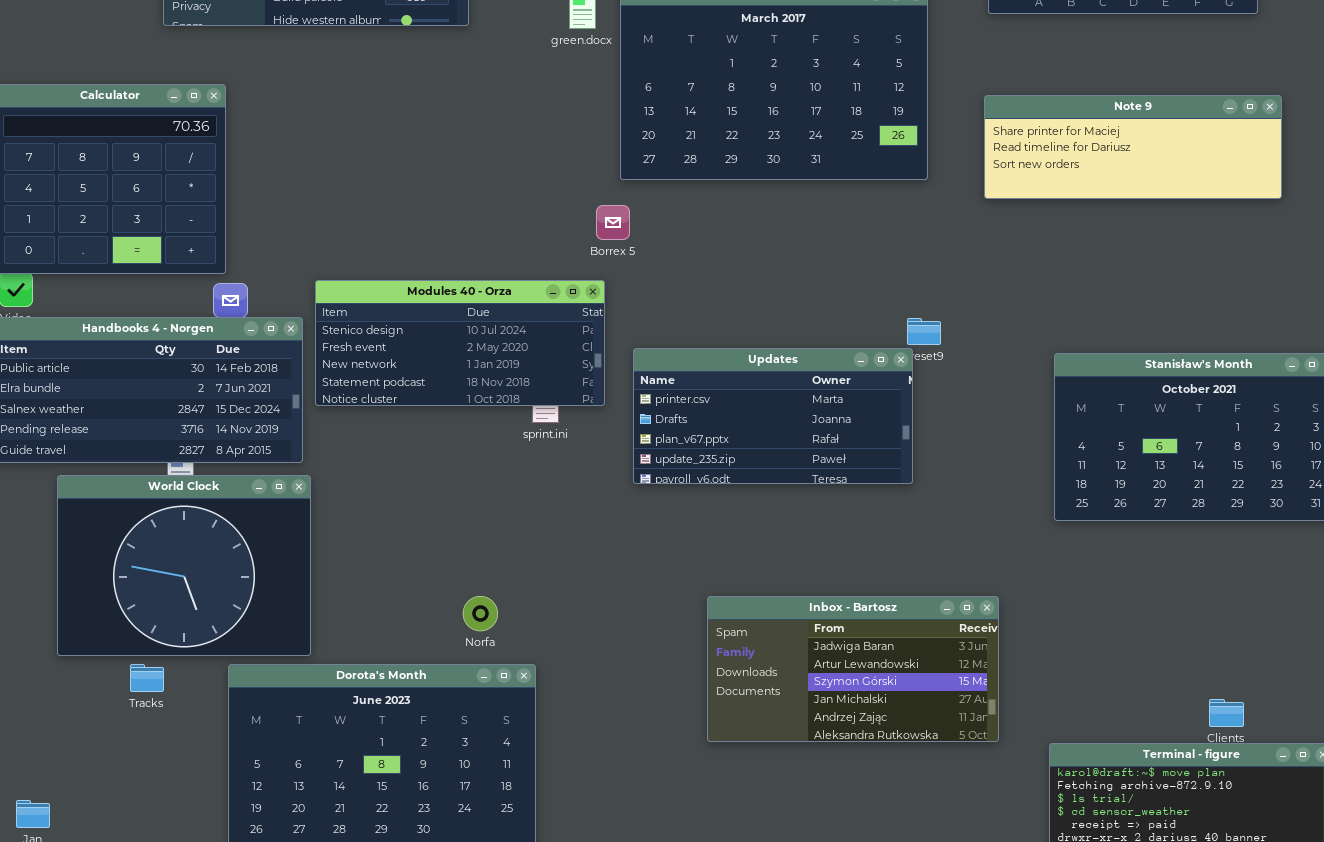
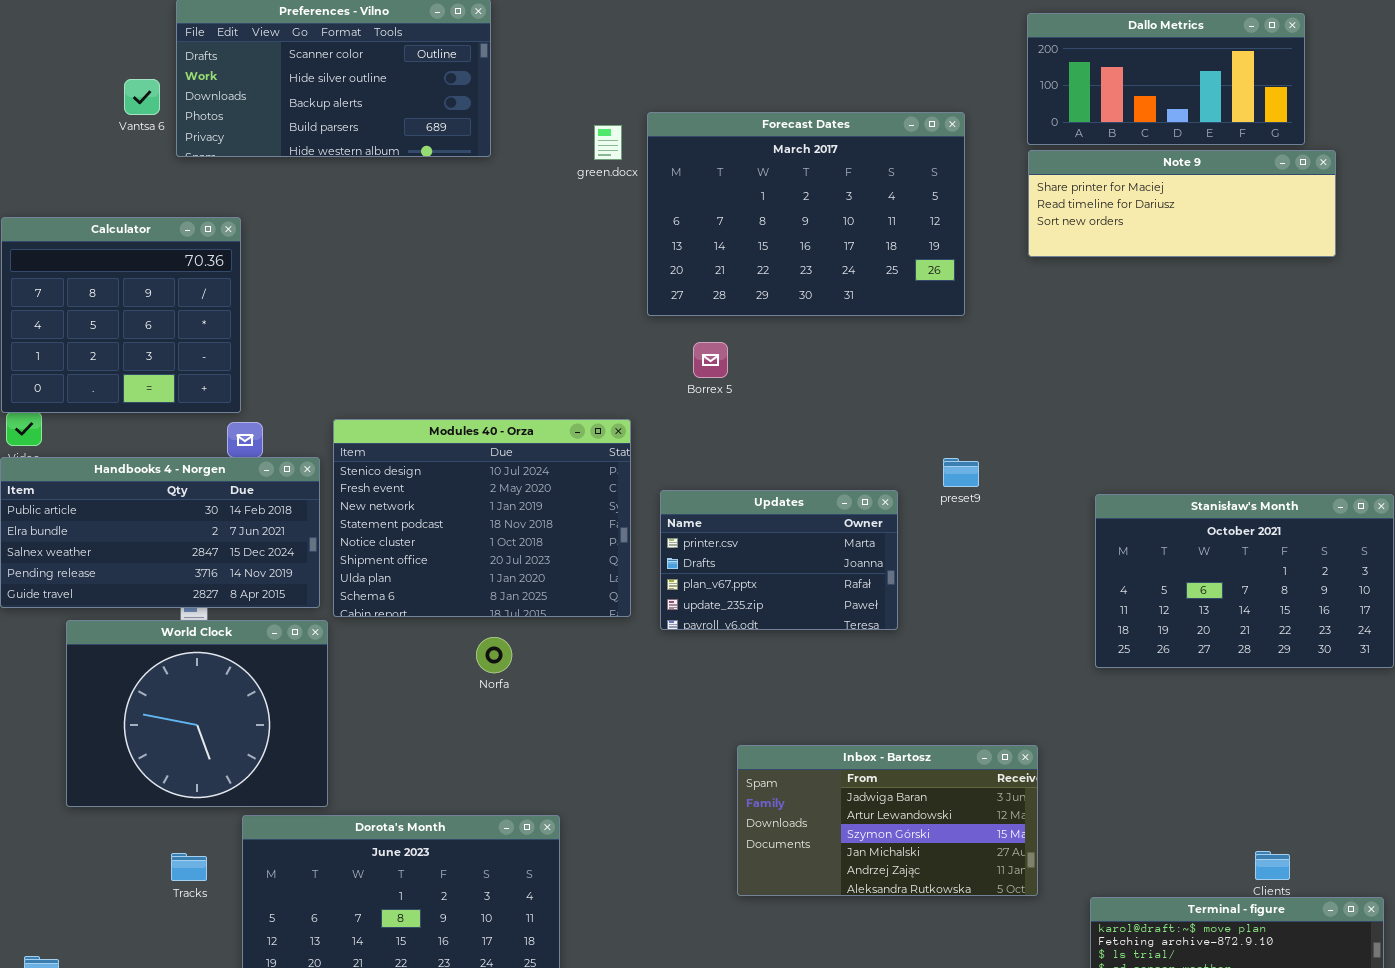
Note 9: [984,95,1282,199] -> [1028,150,1336,257], moved
Borrex 5: [596,205,630,240] -> [693,342,728,378], moved
Modules 40 - Orza: [315,280,605,406] -> [333,419,631,617], resized
Updates: [633,348,913,484] -> [660,490,898,630], resized
Norfa: [463,596,498,631] -> [476,637,512,673], moved
Tracks: [130,664,164,692] -> [171,853,207,881], moved

